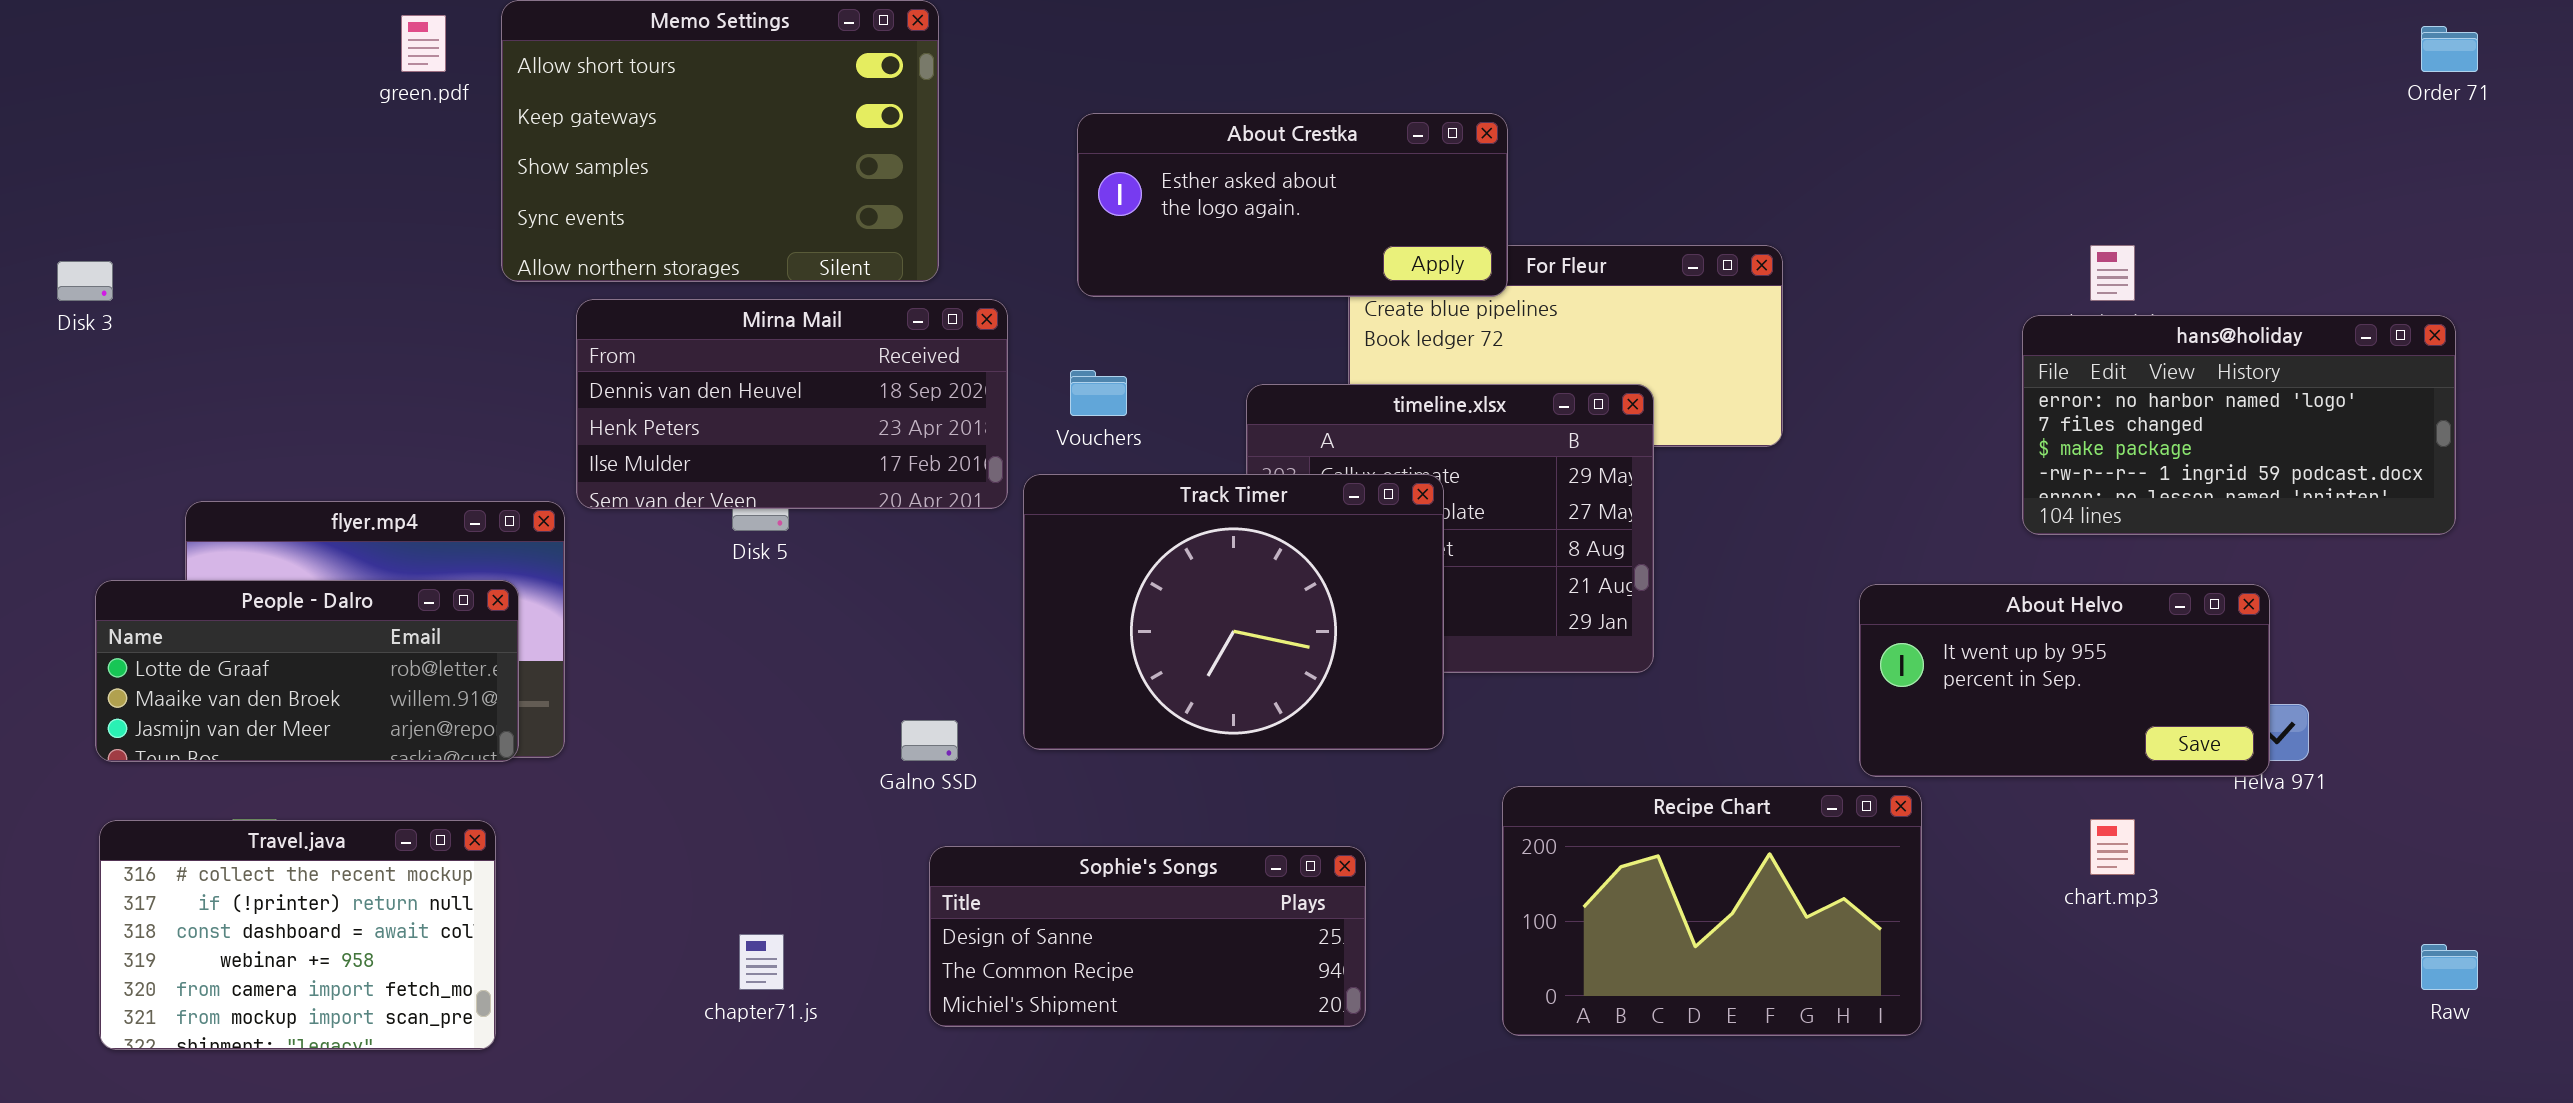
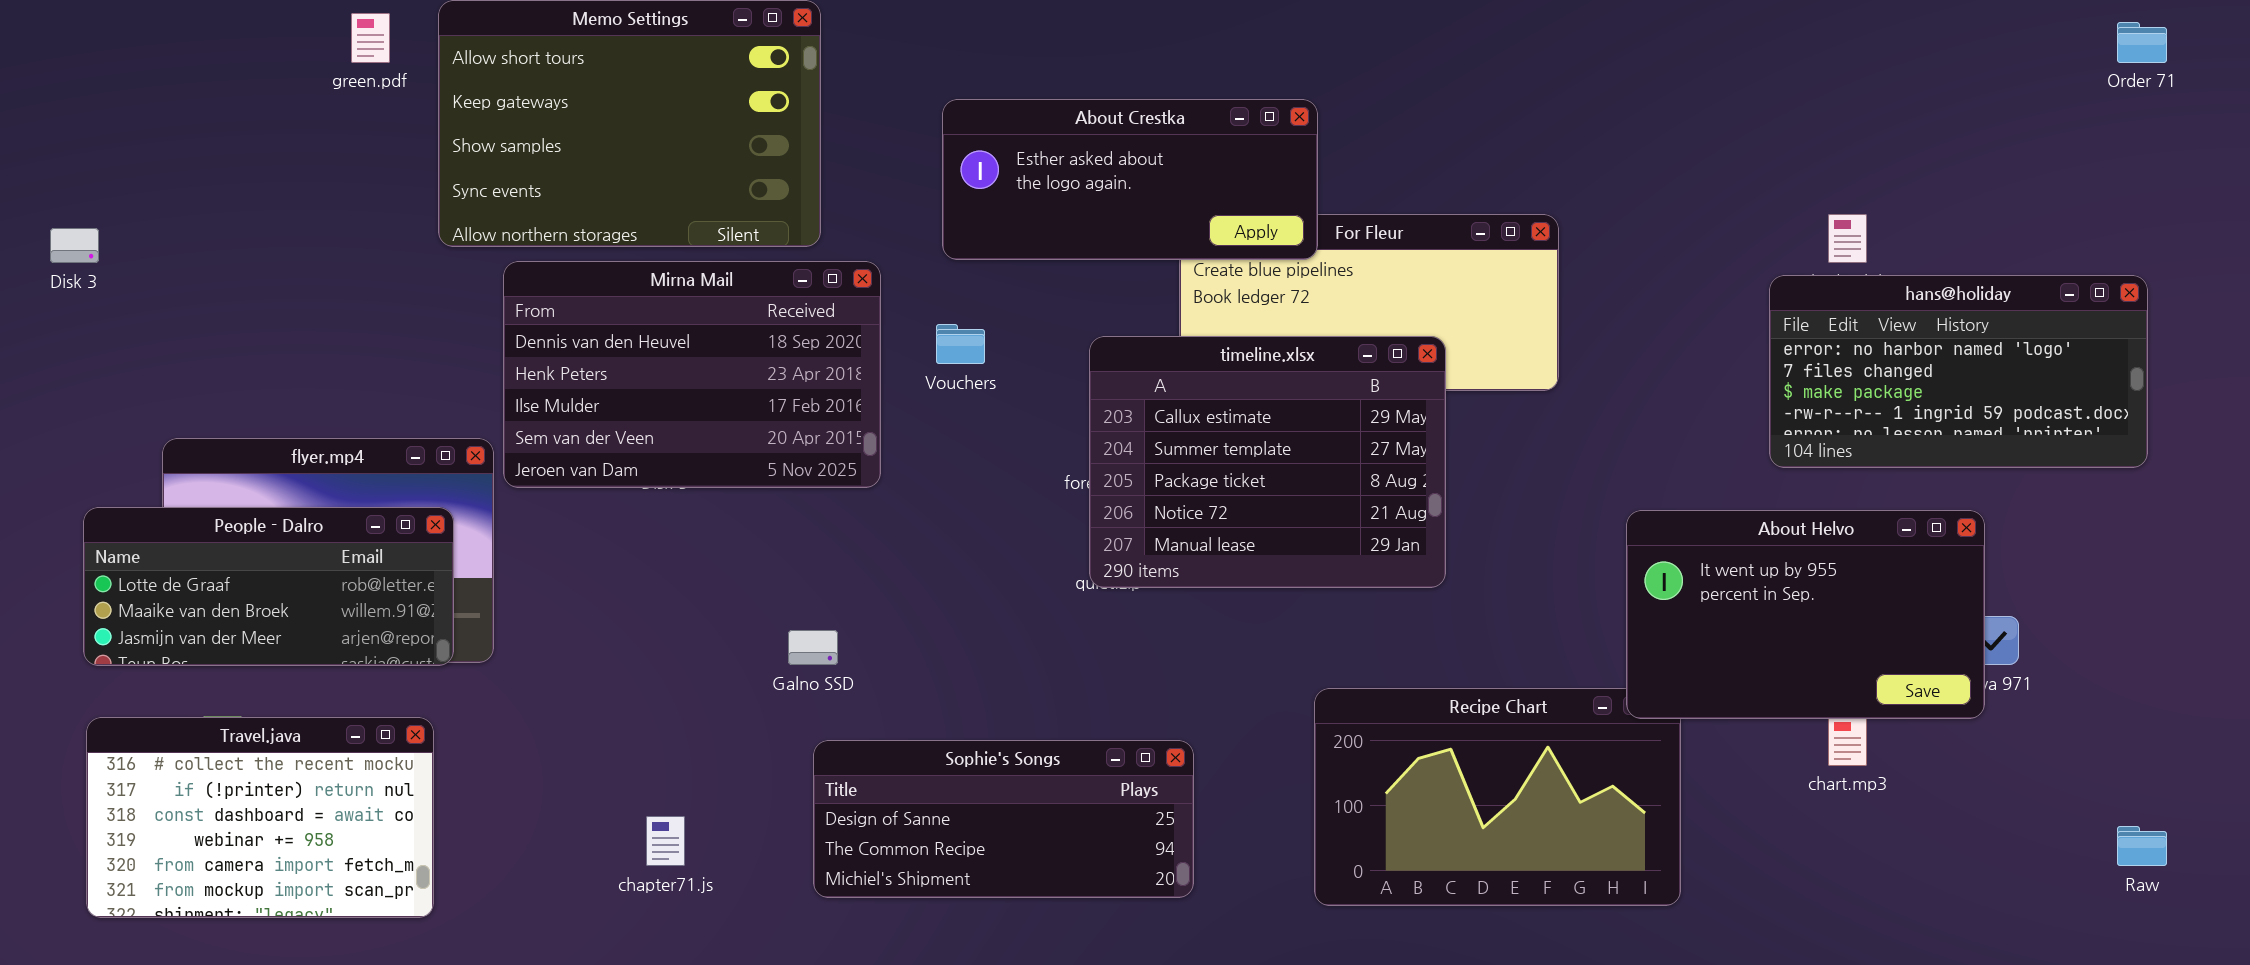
Mirna Mail: [576,299,1008,509] -> [503,261,881,488], resized
Track Timer: [1023,474,1444,750] -> none, closed
About Helvo: [1859,584,2270,777] -> [1626,510,1985,719], resized

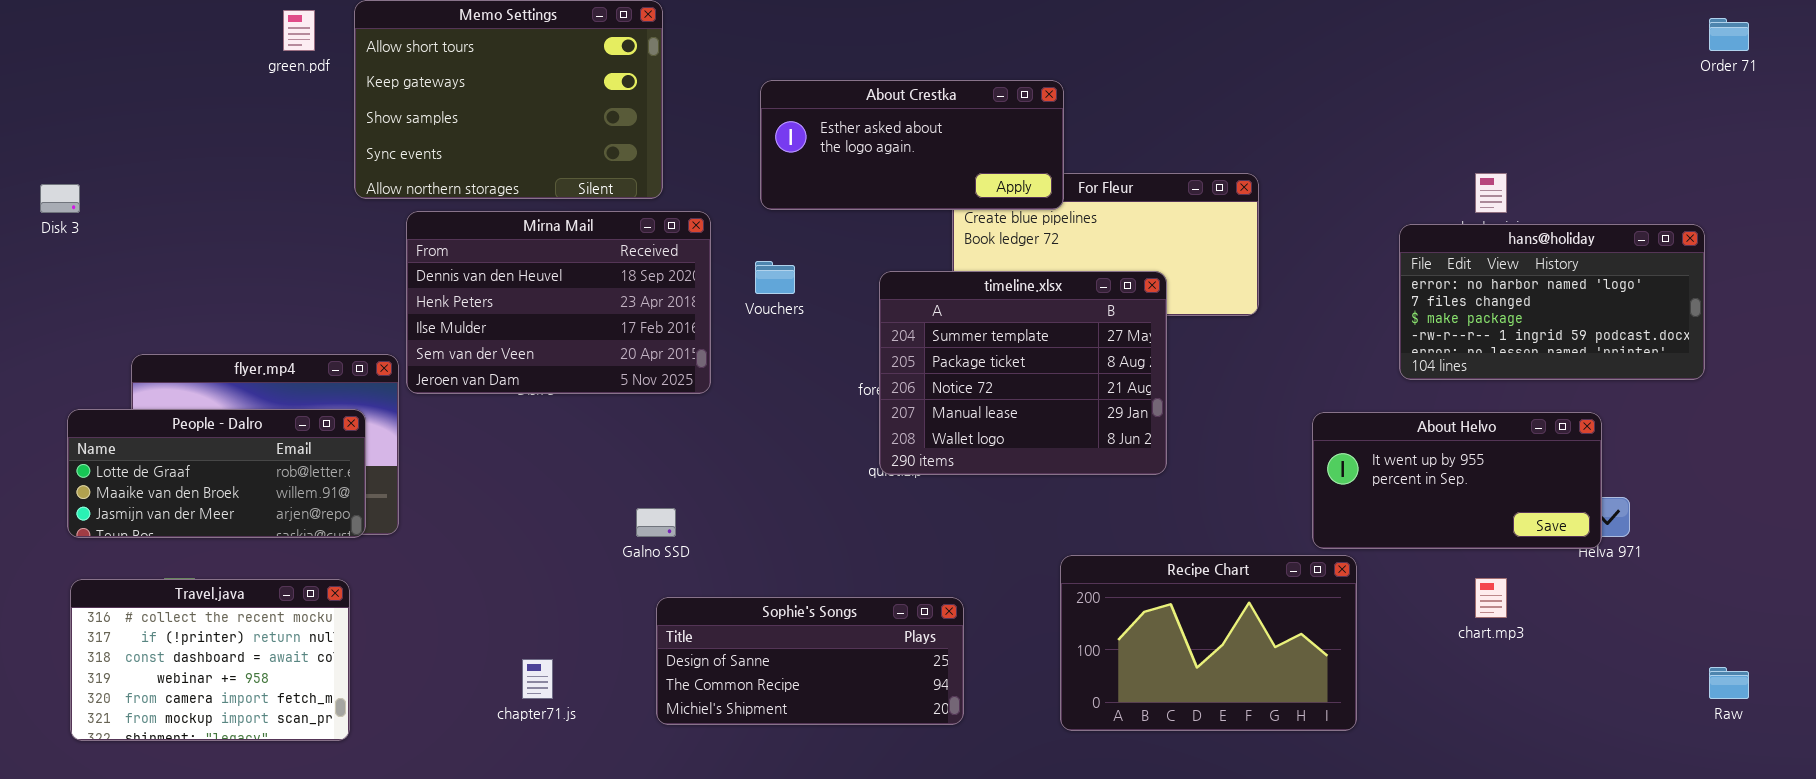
hans@holiday: [1769,275,2148,468] -> [1399,224,1705,380], moved
timeline.xlsx: [1089,336,1446,588] -> [879,271,1167,475], scrolled down 1 row
About Helvo: [1626,510,1985,719] -> [1312,412,1602,549], resized

